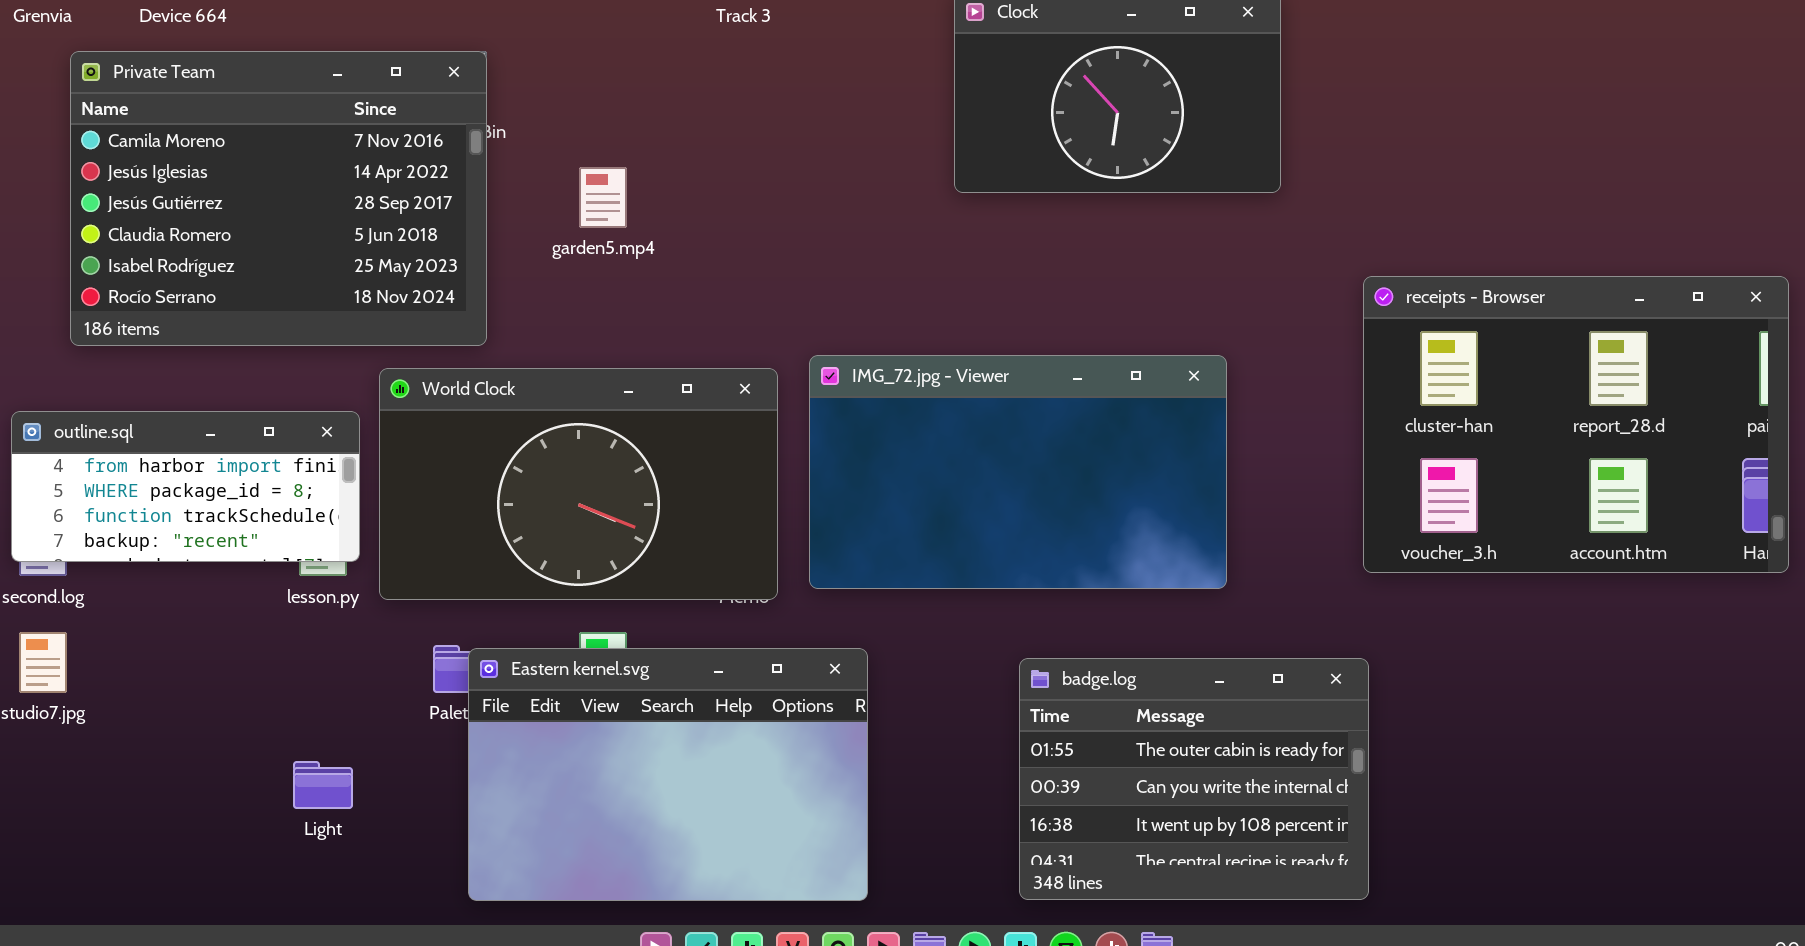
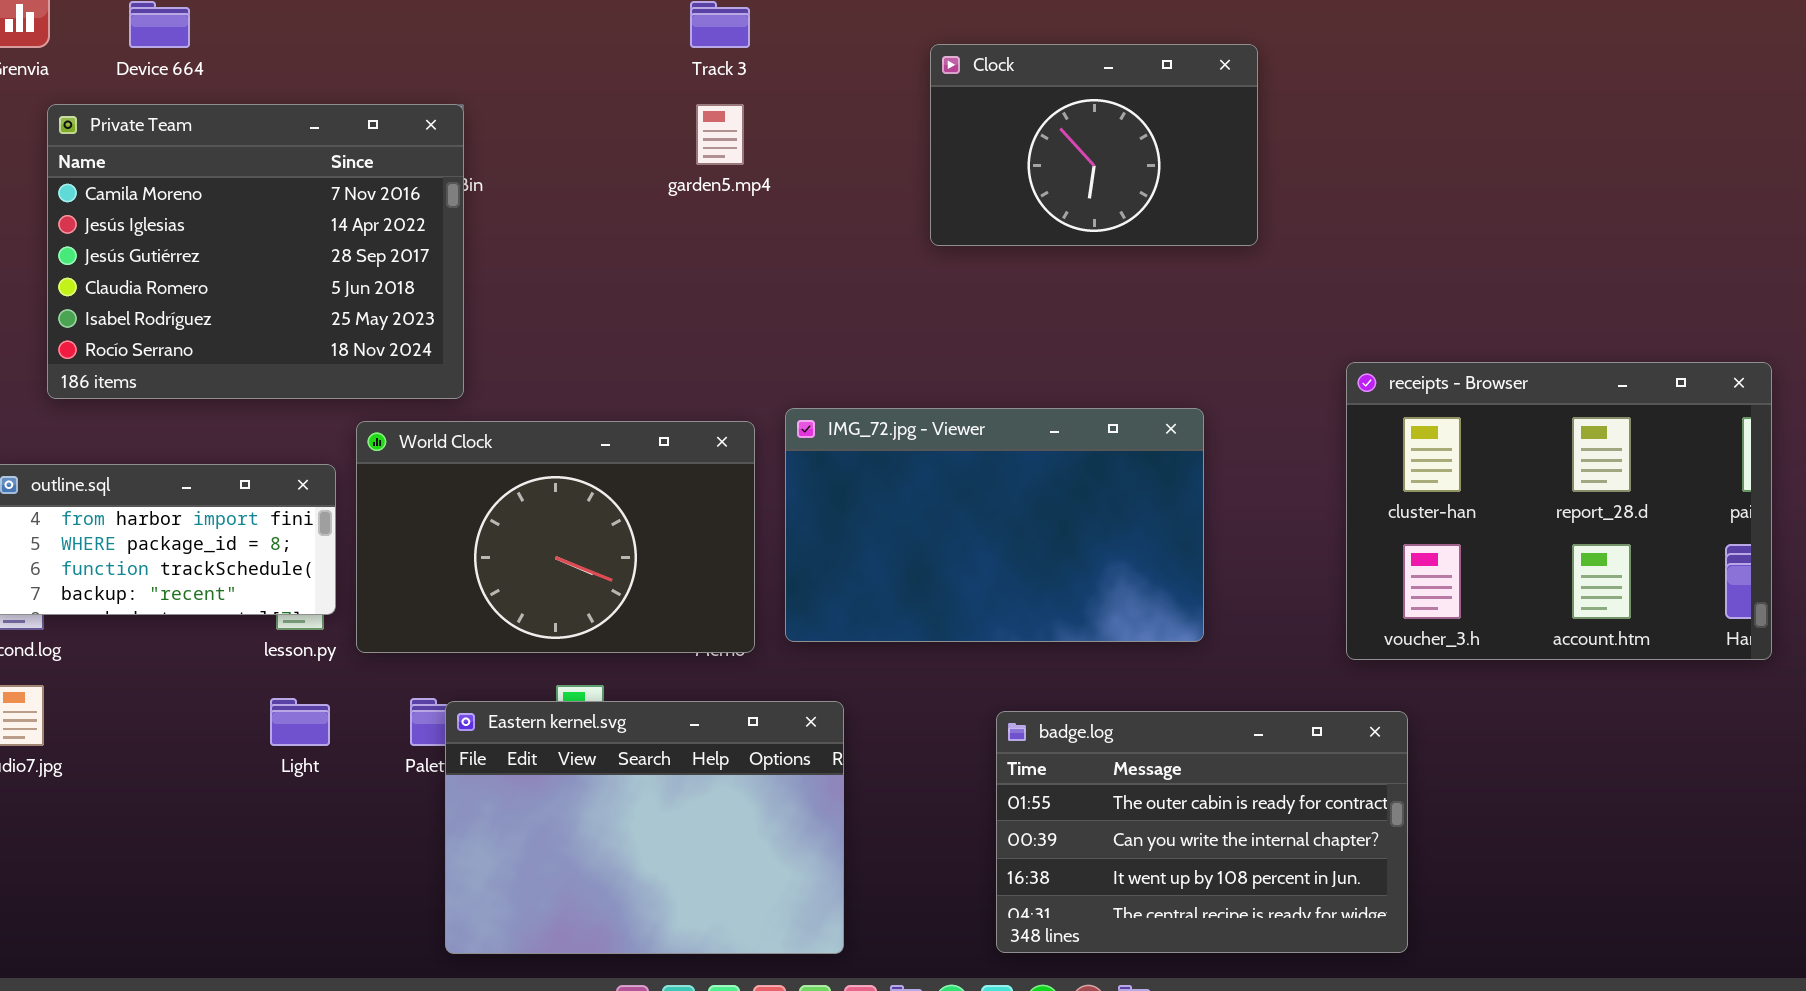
garden5.mp4: [579,167,627,228] -> [696,104,744,165], moved
receipts - Browser: [1363,276,1789,573] -> [1346,362,1772,660], moved
badge.log: [1019,658,1369,900] -> [996,711,1408,953], resized
Light: [293,761,353,809] -> [270,698,330,746], moved

